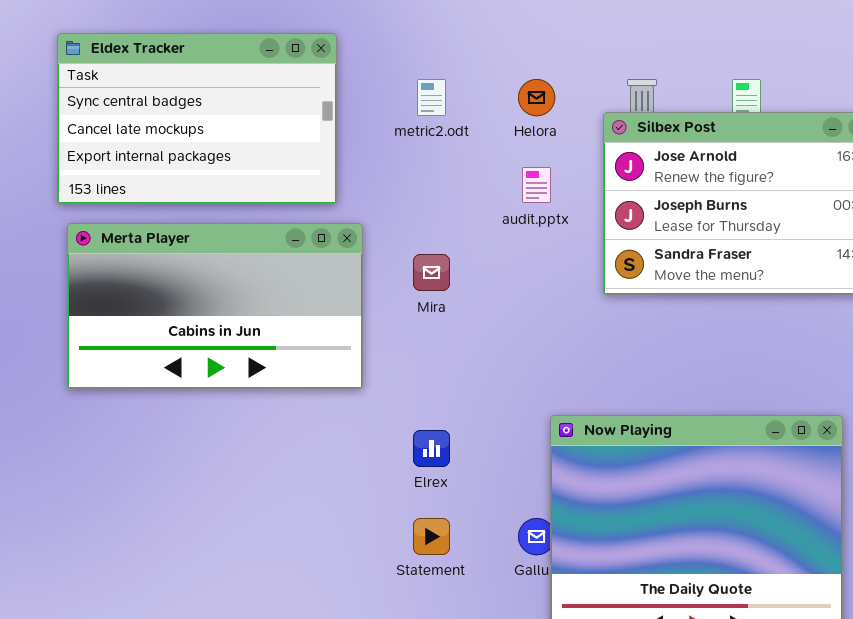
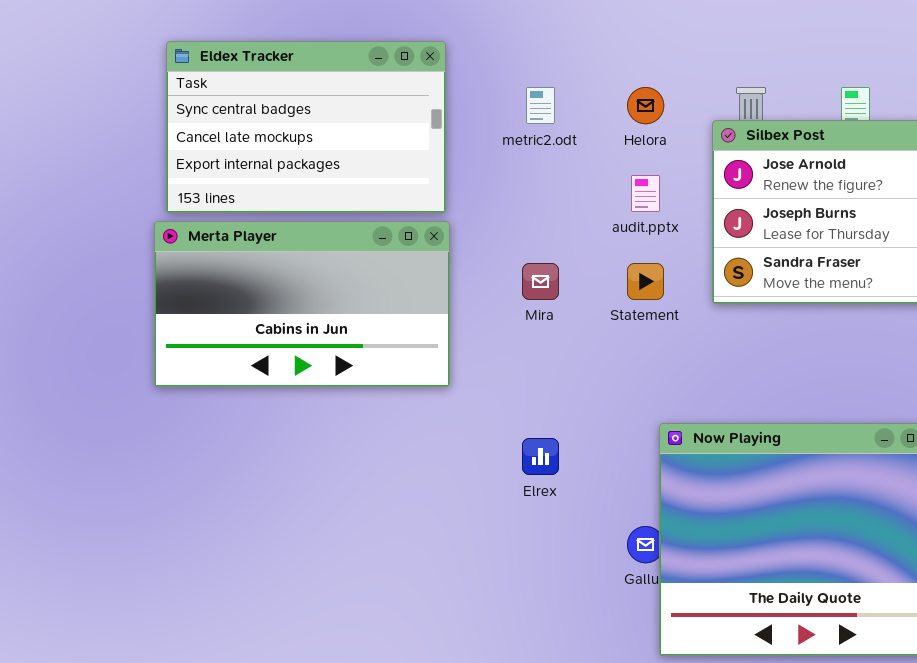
Merta Player: [67,223,363,389] -> [154,221,450,387], moved
Statement: [413,518,450,555] -> [627,263,664,300], moved

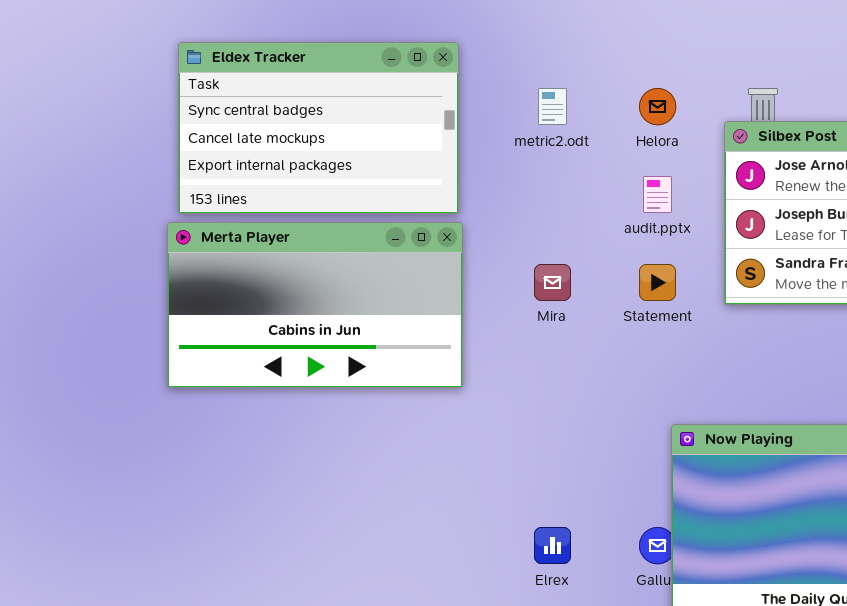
Elrex: [522,438,559,475] -> [534,527,571,564], moved

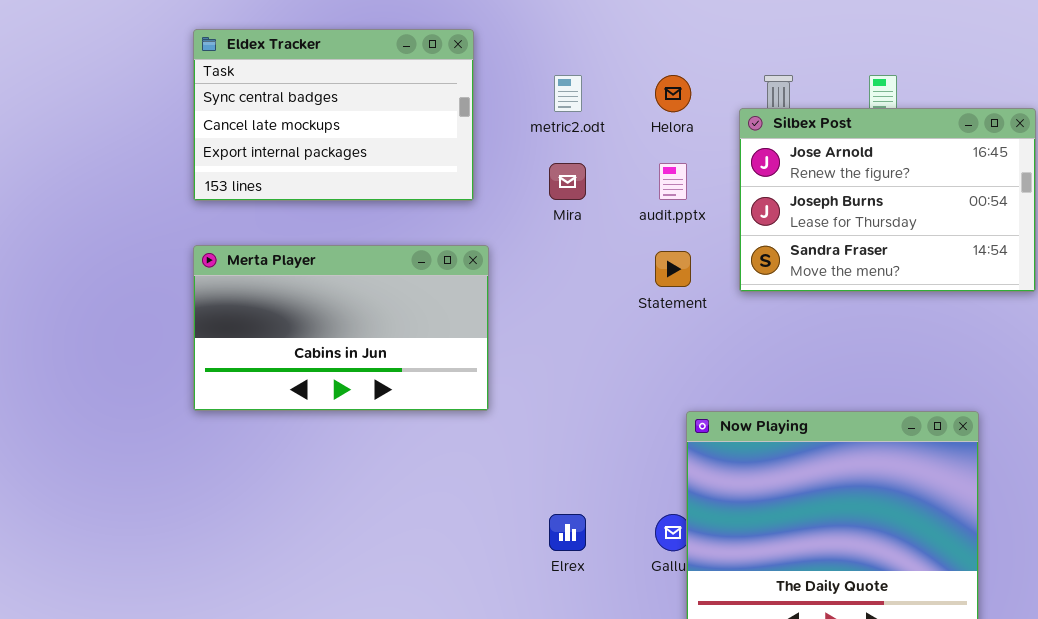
Merta Player: [167,222,463,388] -> [193,245,489,411], moved
Mira: [534,264,571,301] -> [549,163,586,200], moved

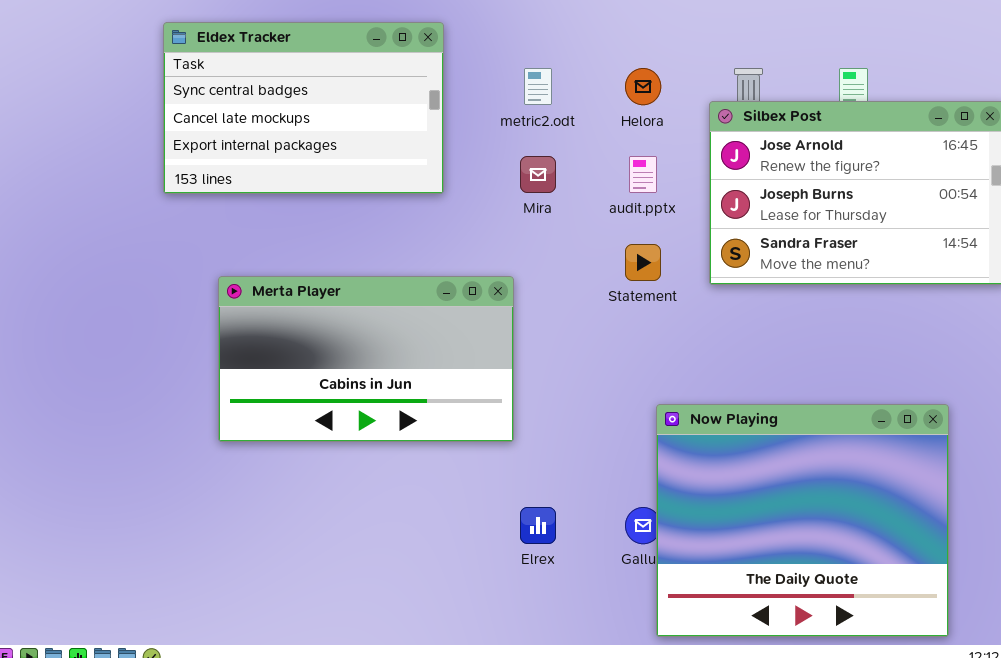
Merta Player: [193,245,489,411] -> [218,276,514,442], moved

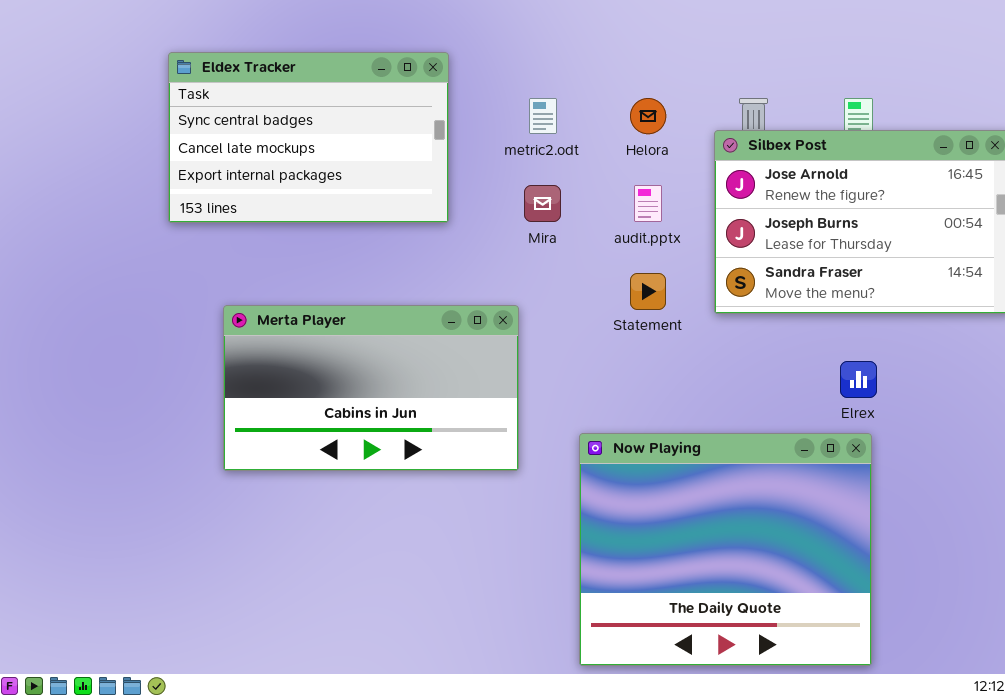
Now Playing: [656,404,949,637] -> [579,433,872,666], moved
Elrex: [520,507,556,544] -> [840,361,877,398], moved

